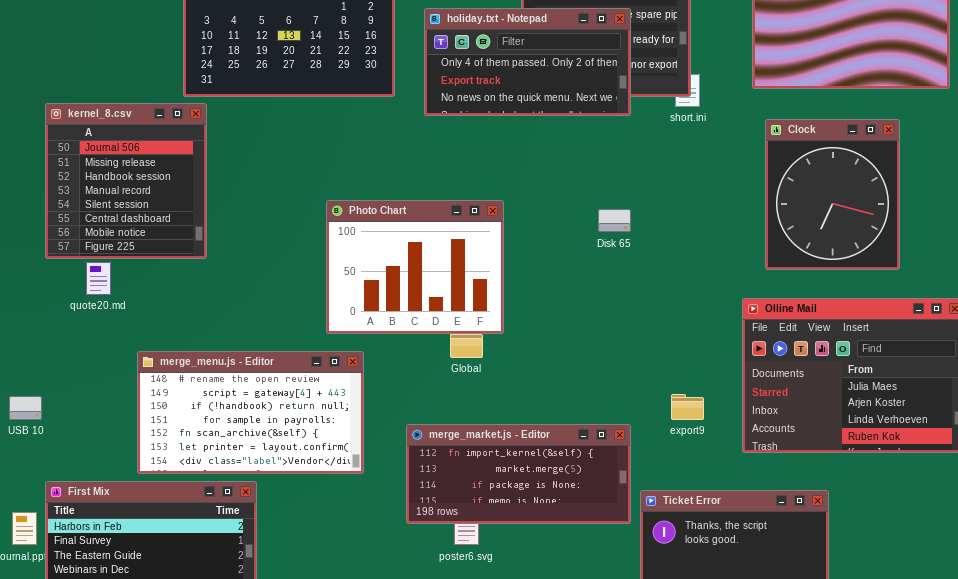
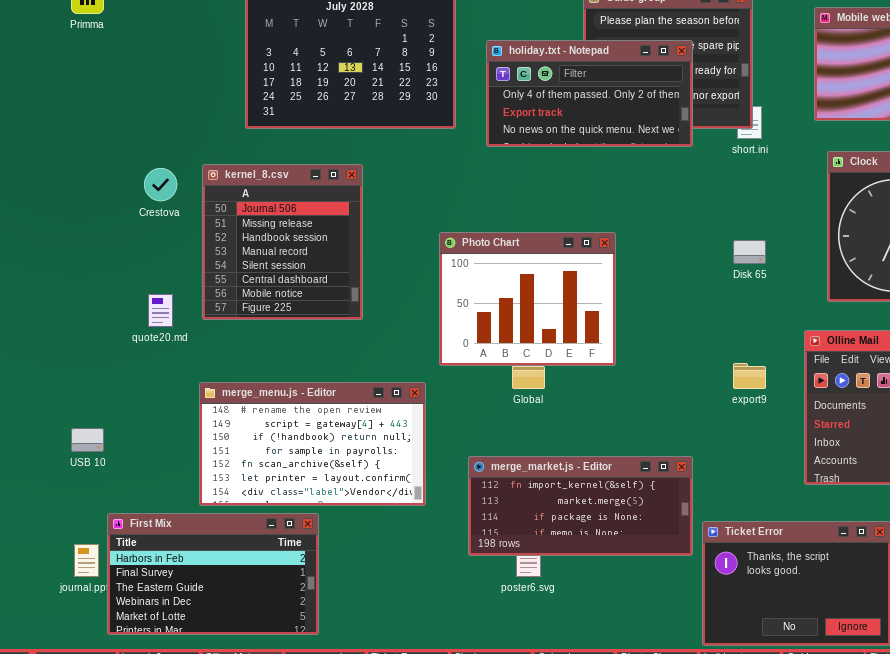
kernel_8.csv: [45,103,207,259] -> [202,164,363,320], moved
Photo Chart: [326,200,504,334] -> [439,232,616,366], moved
Disk 65: [598,209,631,232] -> [733,240,766,264], moved
export9: [671,394,704,420] -> [733,363,766,389], moved

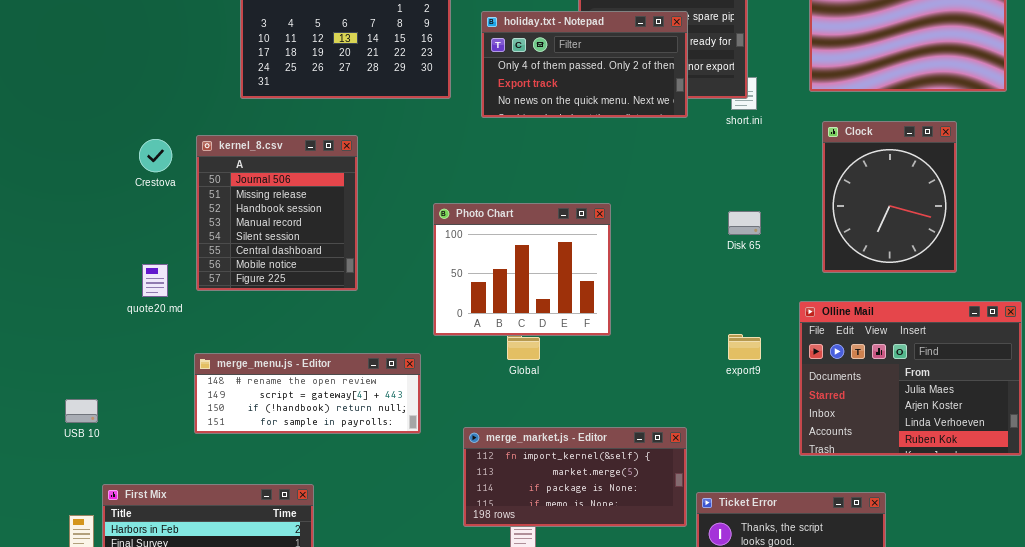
merge_menu.js - Editor: [199,382,426,506] -> [194,353,421,434], resized

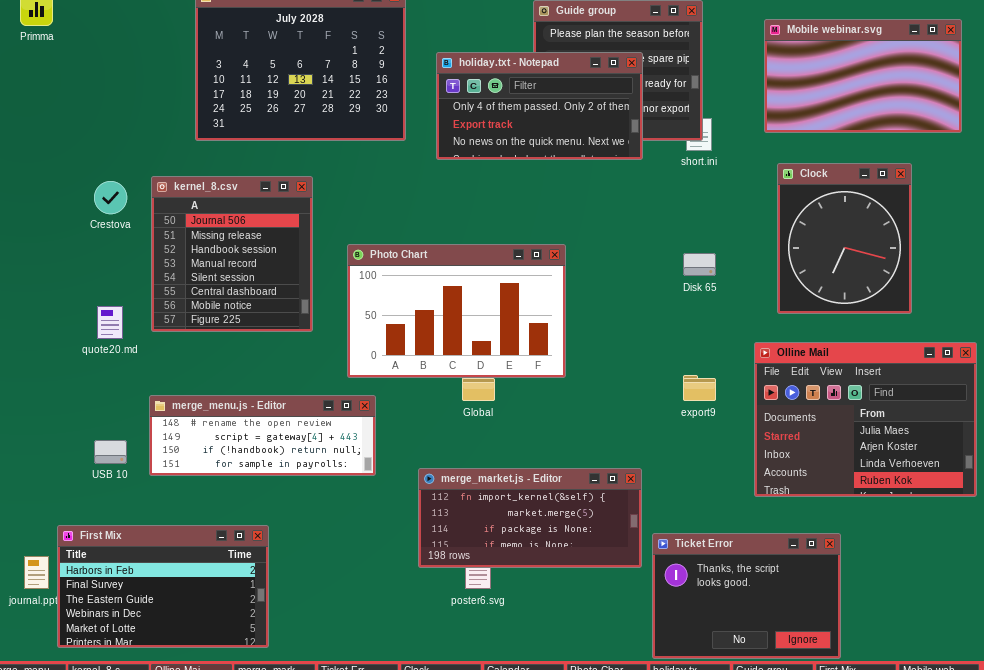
Photo Chart: [433,203,611,336] -> [347,244,566,378], resized
USB 10: [65,399,98,423] -> [94,440,127,464], moved

